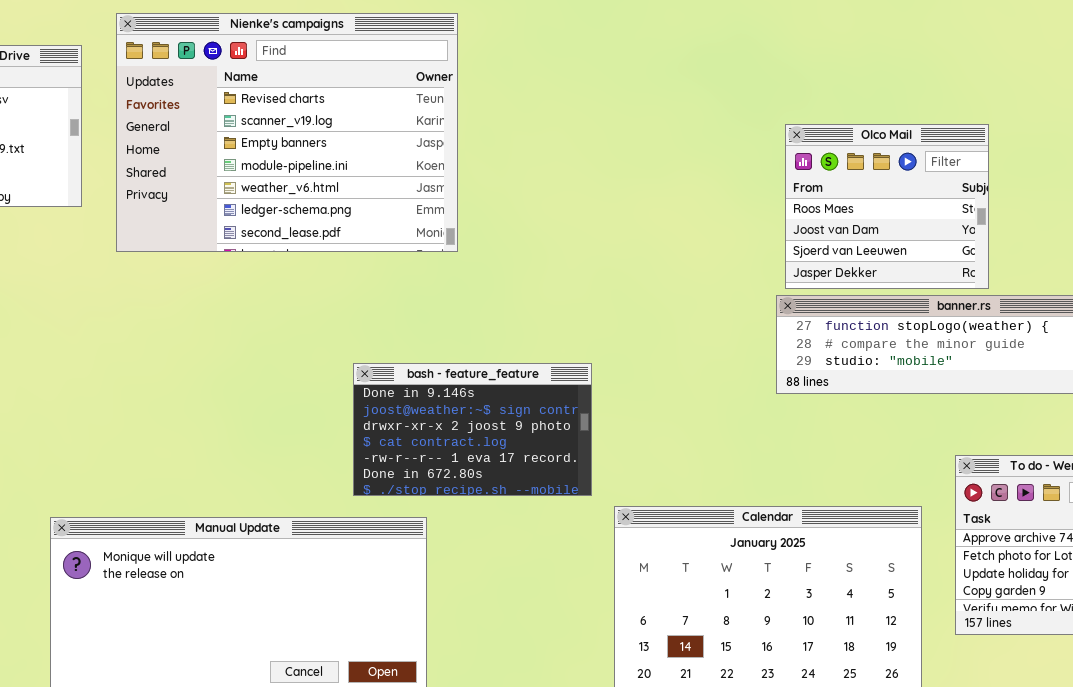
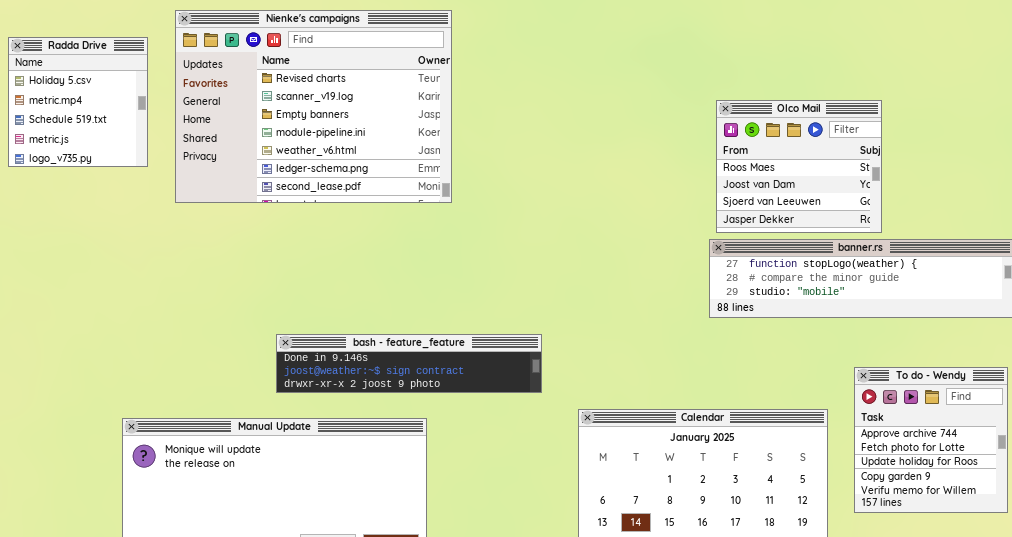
bash - feature_feature: [353,363,592,496] -> [276,334,542,393], moved, resized

